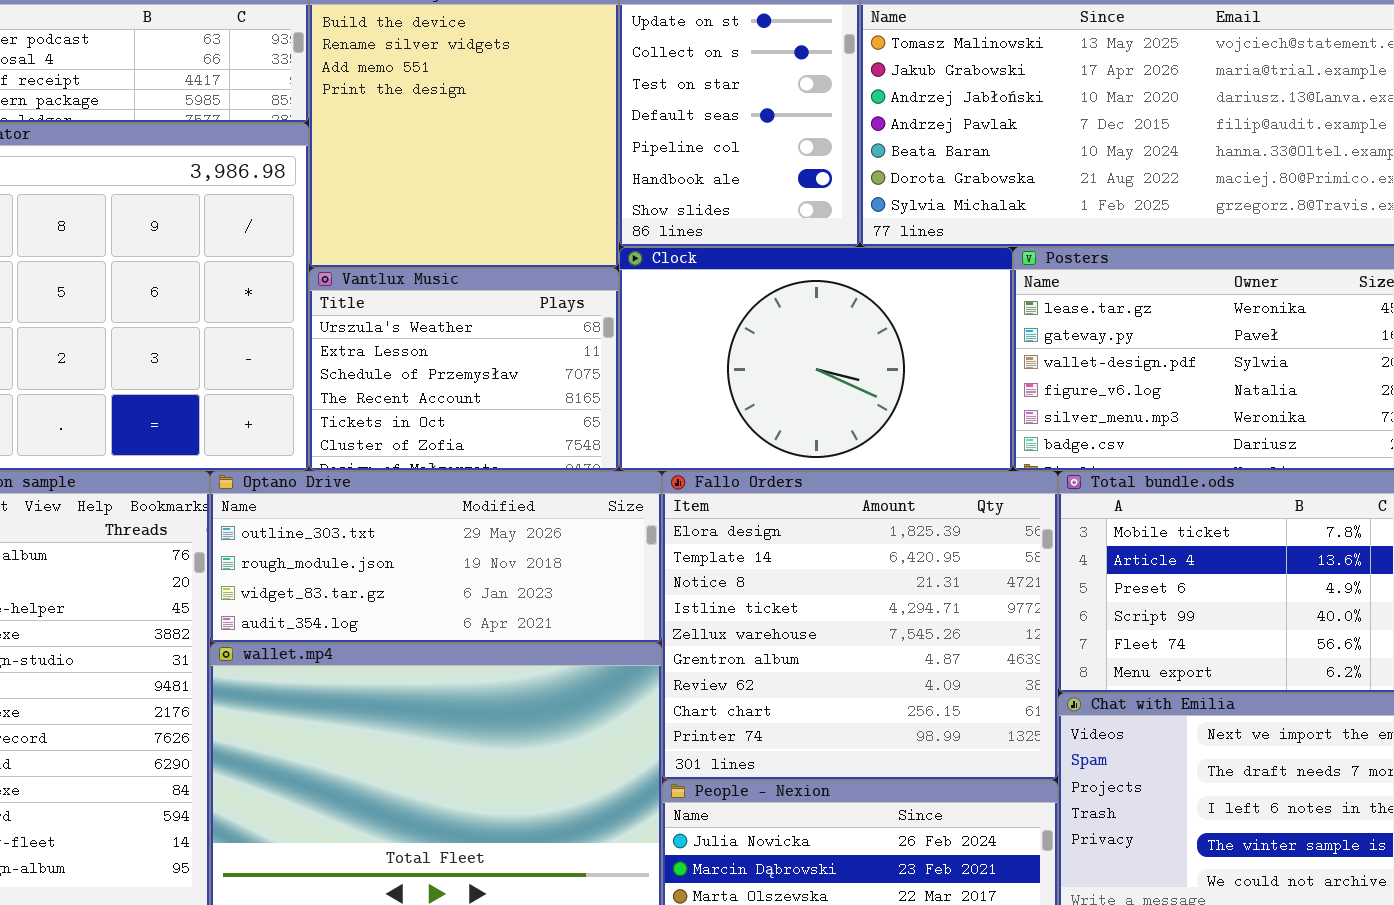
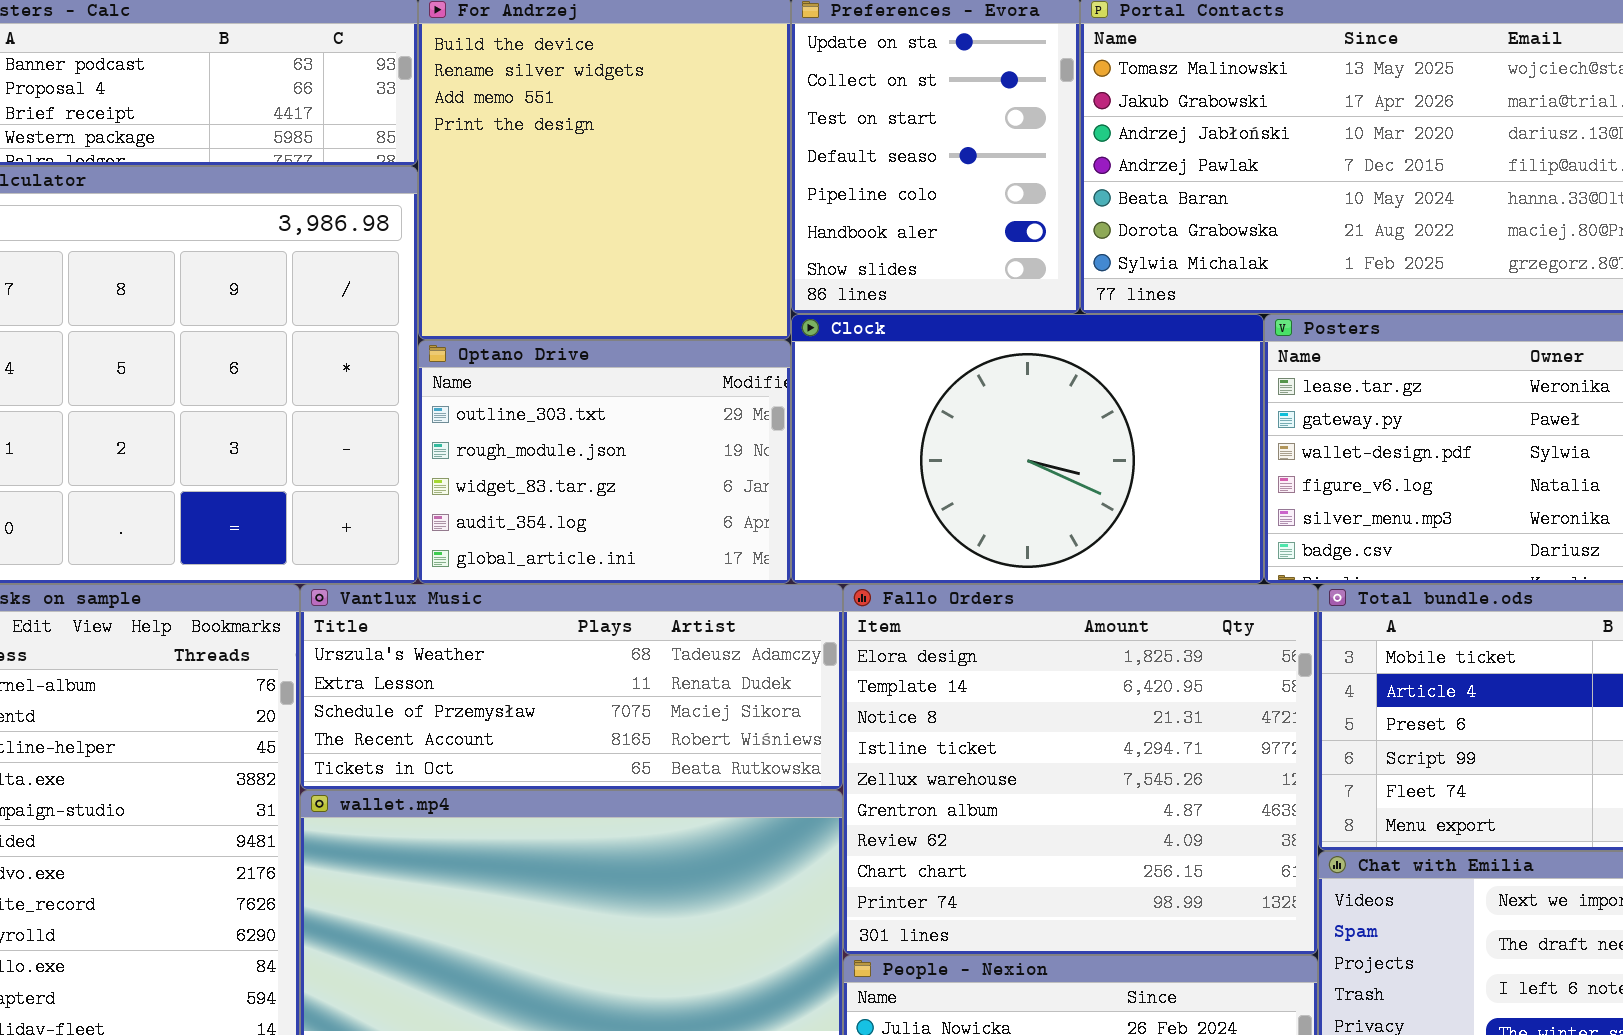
Vantlux Music: [309,268,619,471] -> [300,584,843,790], moved, resized
Optano Drive: [210,471,662,643] -> [418,340,791,584], moved, resized

